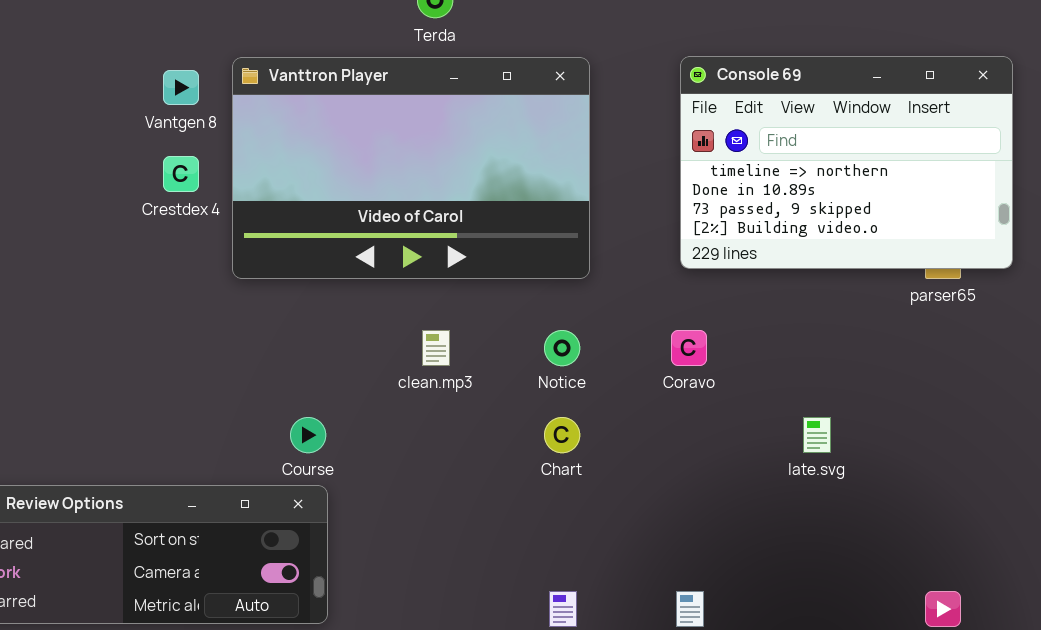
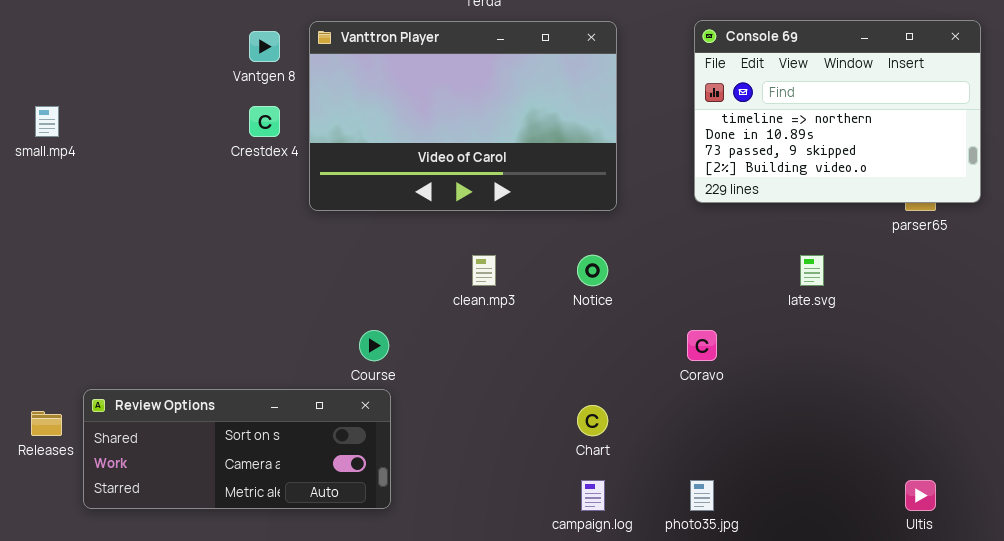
Coravo: [671,330,707,366] -> [687,330,717,361], moved
Chart: [544,417,580,453] -> [577,405,608,436], moved
late.svg: [803,417,831,453] -> [800,255,824,286], moved

